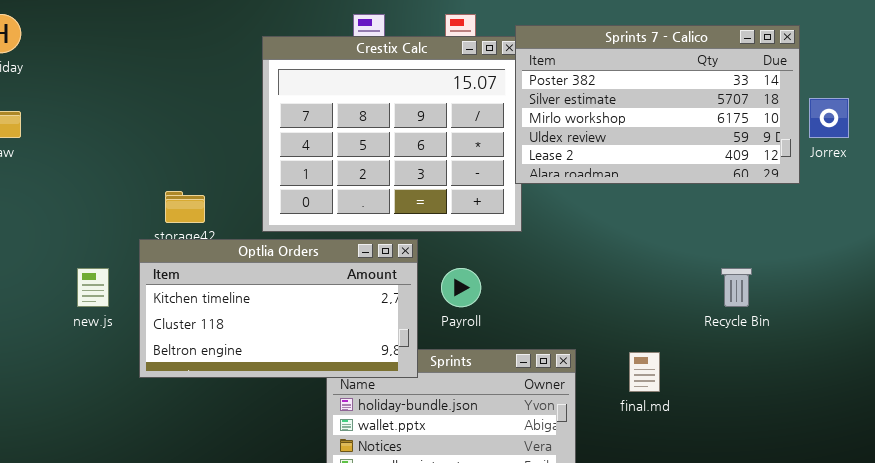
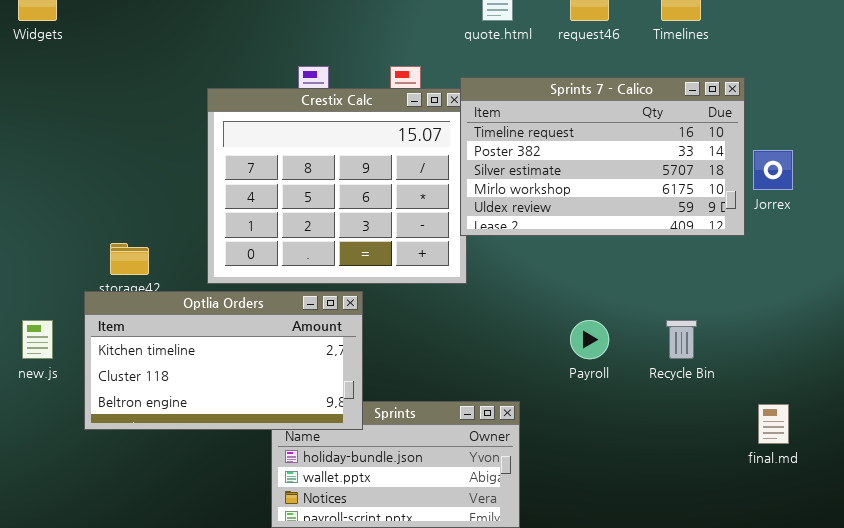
Sprints 7 - Calico: [515,25,800,184] -> [460,77,745,236], scrolled up 1 row
Payroll: [441,268,481,307] -> [570,320,609,359], moved
final.md: [629,352,660,392] -> [758,404,789,444], moved

